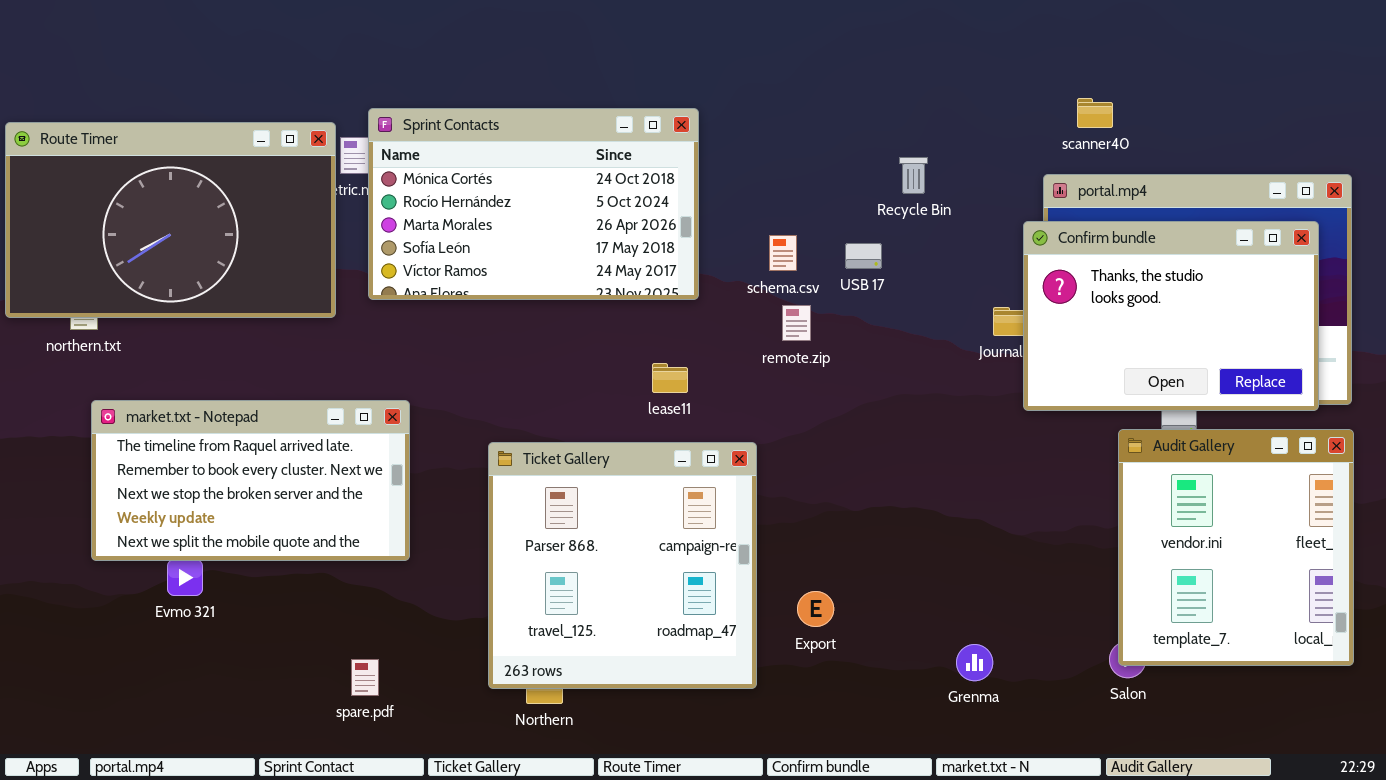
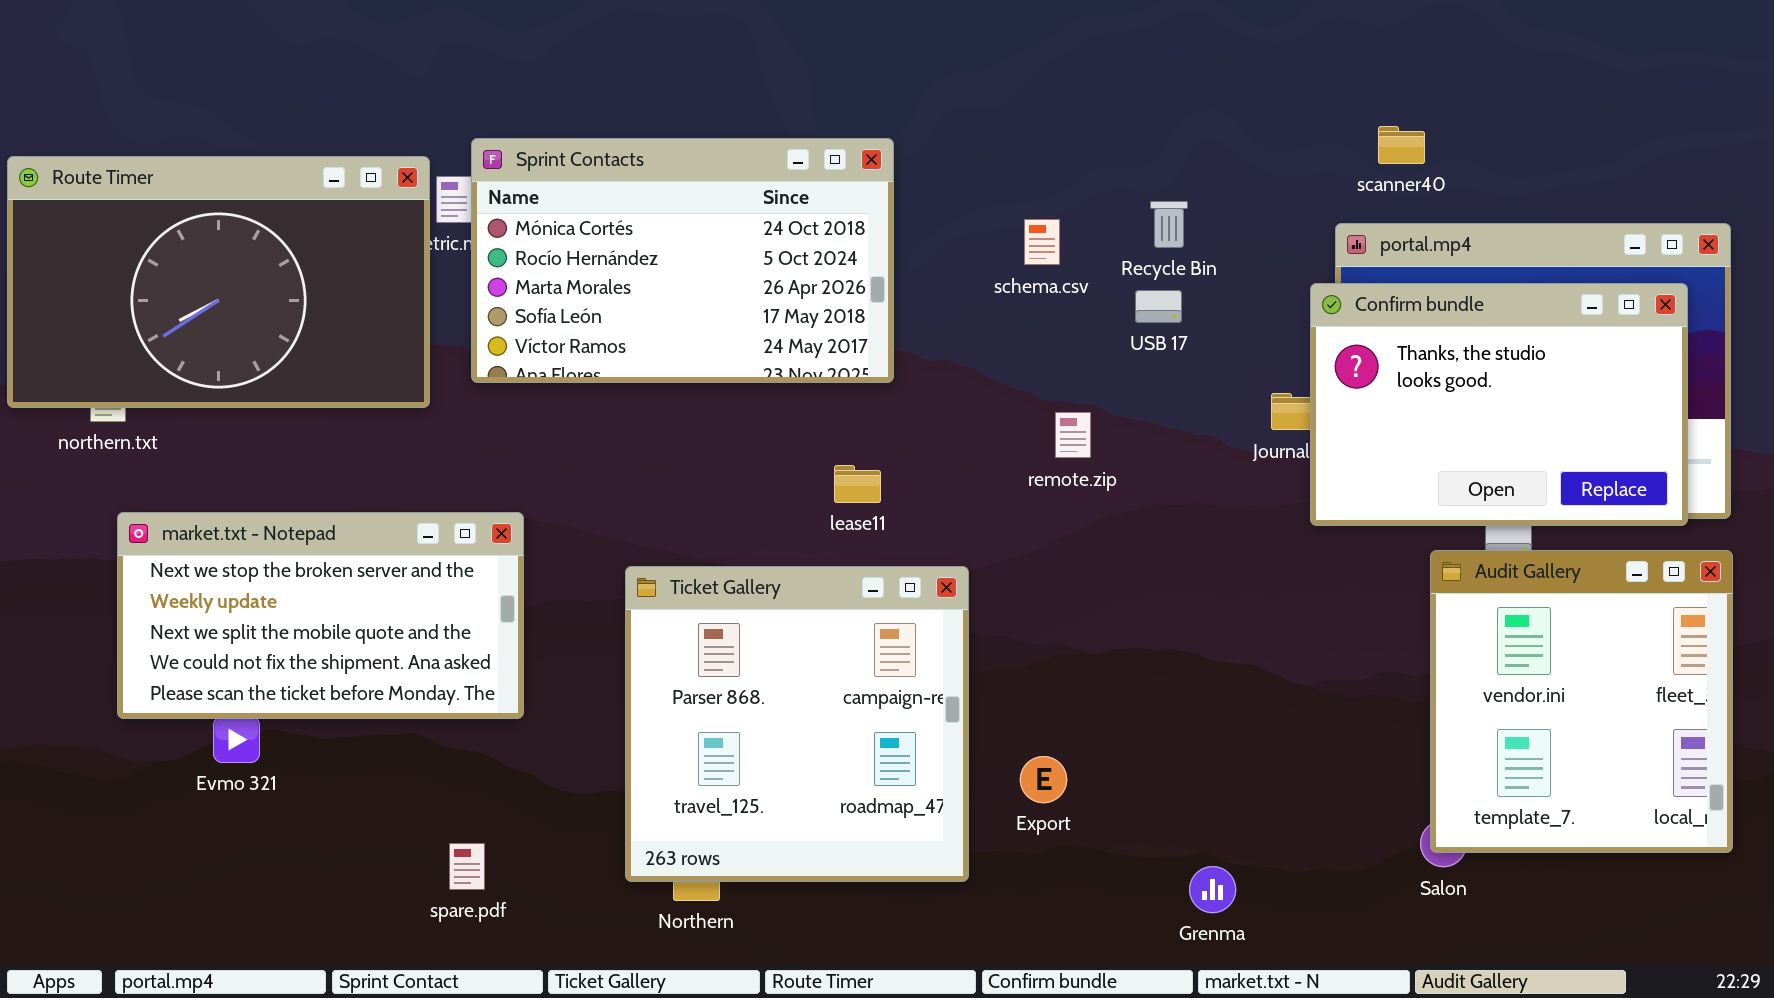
schema.csv: [769,235,797,271] -> [1024,219,1060,265], moved
USB 17: [845,243,882,269] -> [1135,290,1182,323], moved
remote.zip: [782,305,811,341] -> [1055,412,1091,458], moved
market.txt - Notepad: [91,400,410,561] -> [117,512,524,719], scrolled down 2 rows
Grenma: [956,644,993,681] -> [1189,866,1236,913], moved

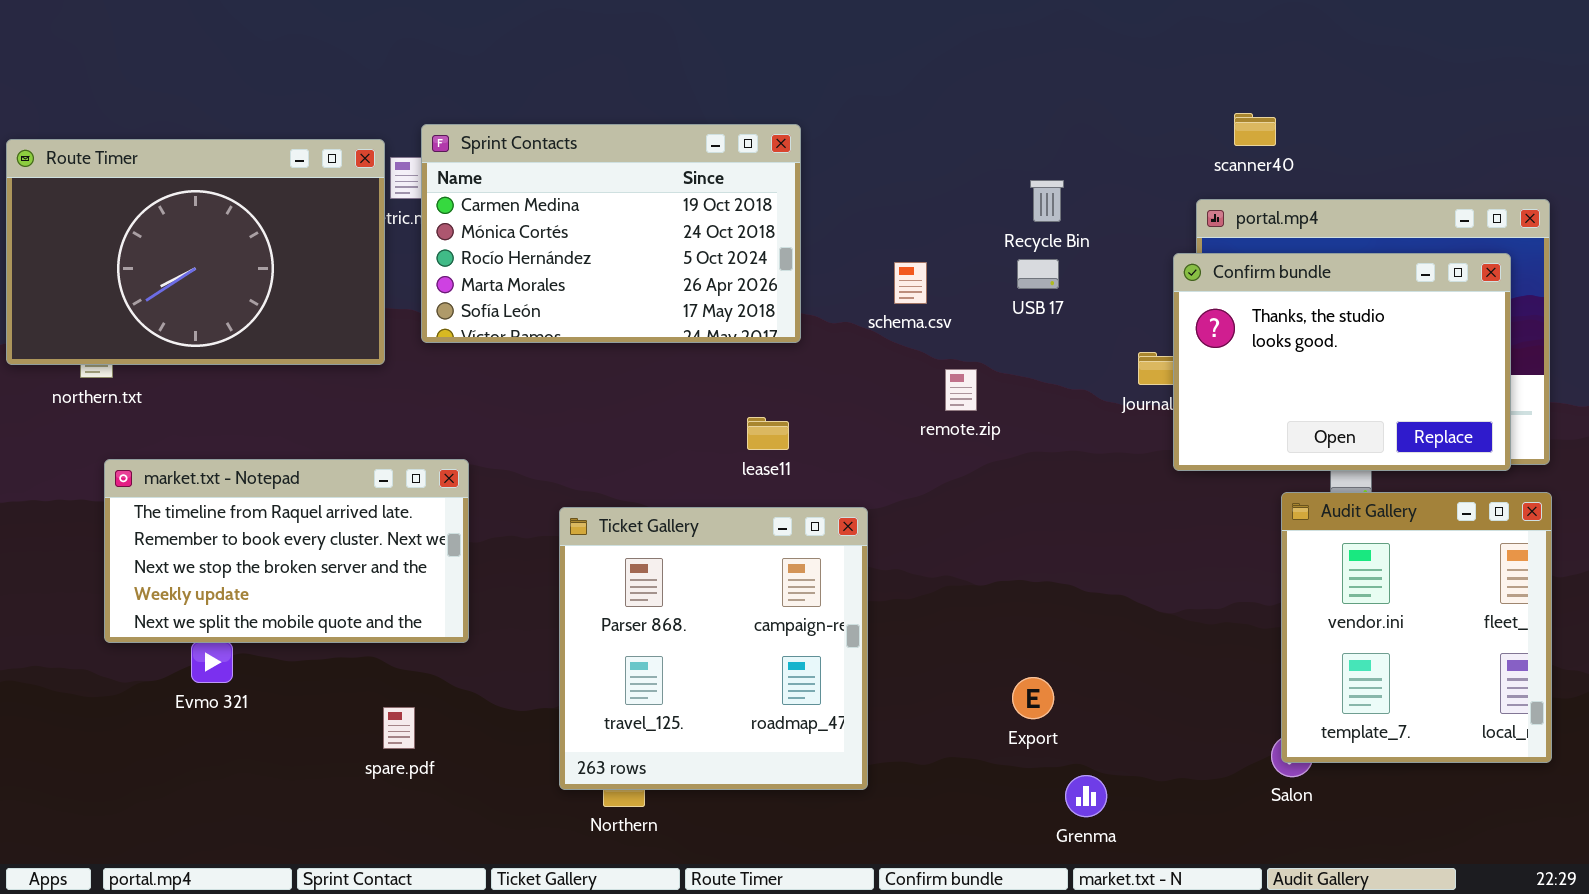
Sprint Contacts: [471,138,894,383] -> [421,124,801,343], scrolled up 1 row
schema.csv: [1024,219,1060,265] -> [894,262,927,304], moved
market.txt - Notepad: [117,512,524,719] -> [104,459,469,643], scrolled up 2 rows
Export: [1020,756,1067,803] -> [1012,677,1054,719], moved
spare.pdf: [449,843,485,890] -> [383,707,415,749], moved

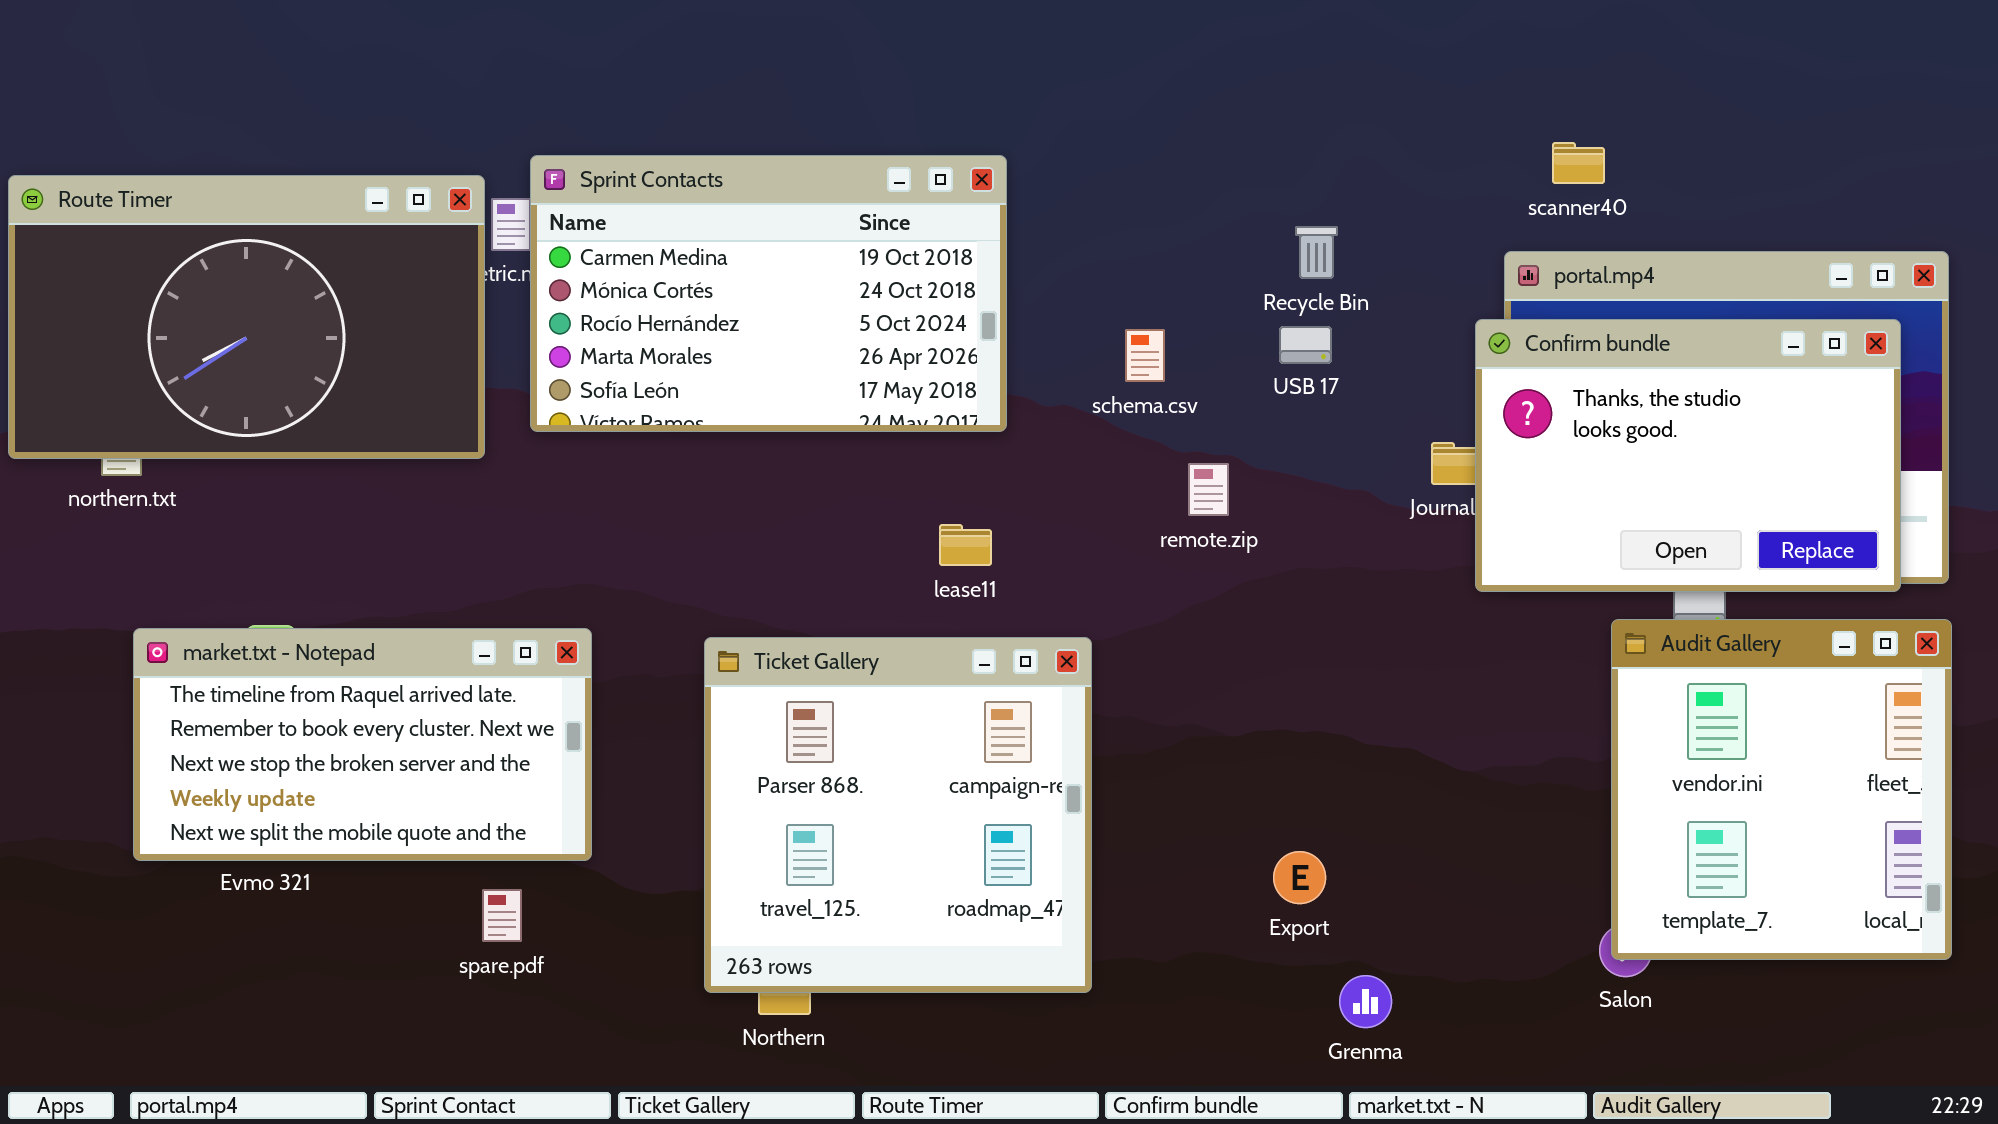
market.txt - Notepad: [104,459,469,643] -> [133,628,592,861], moved

